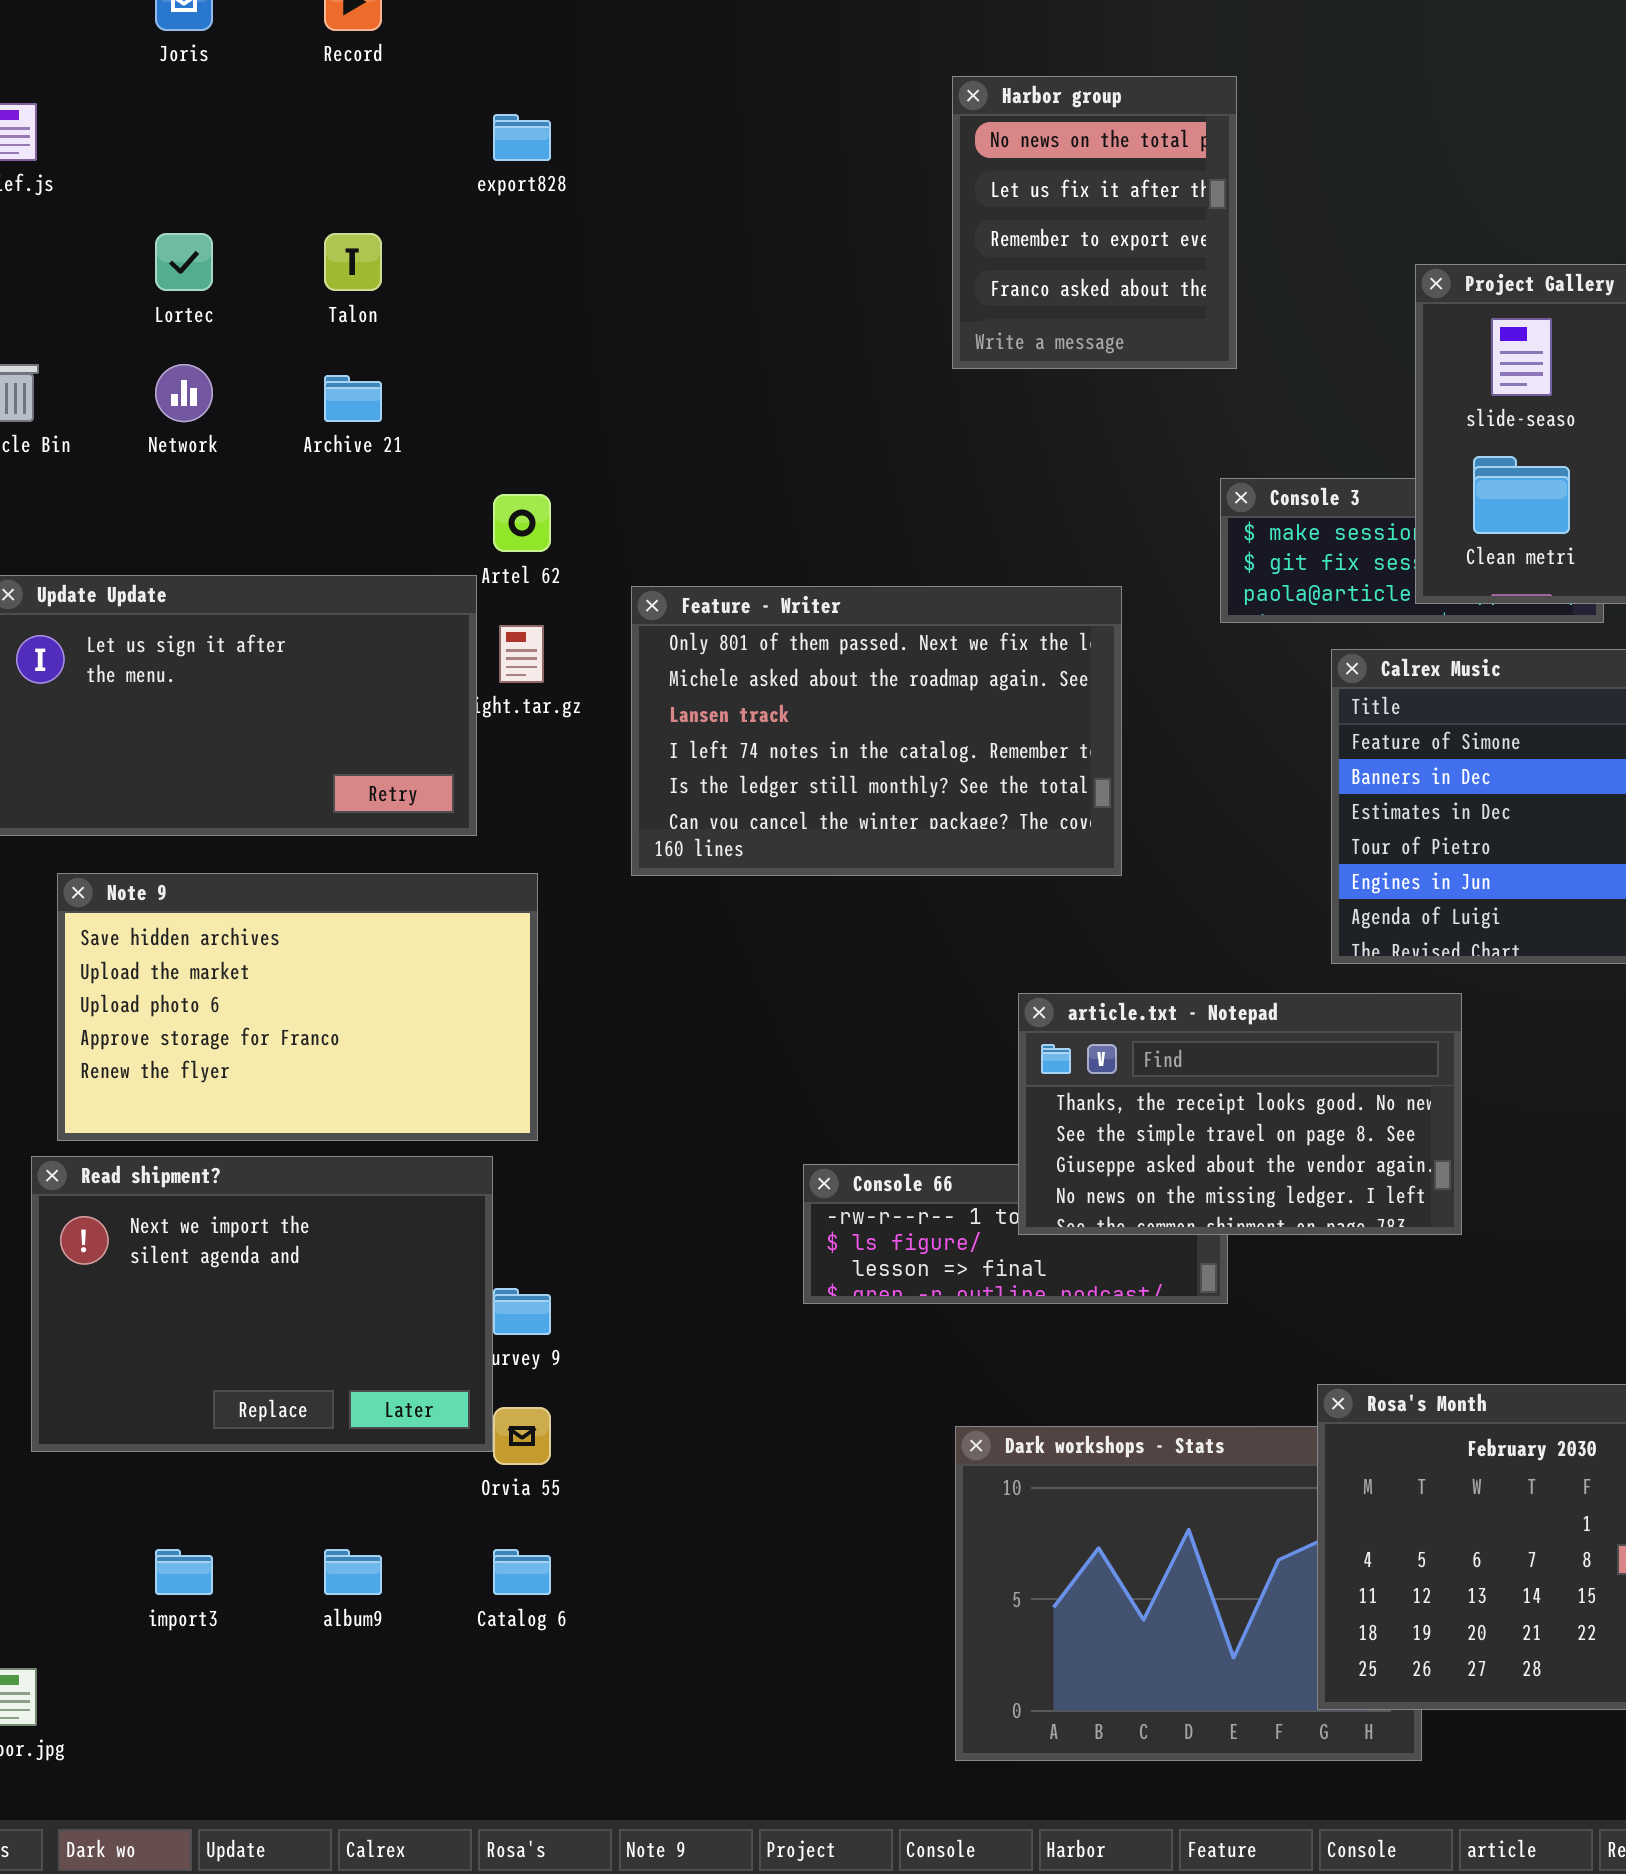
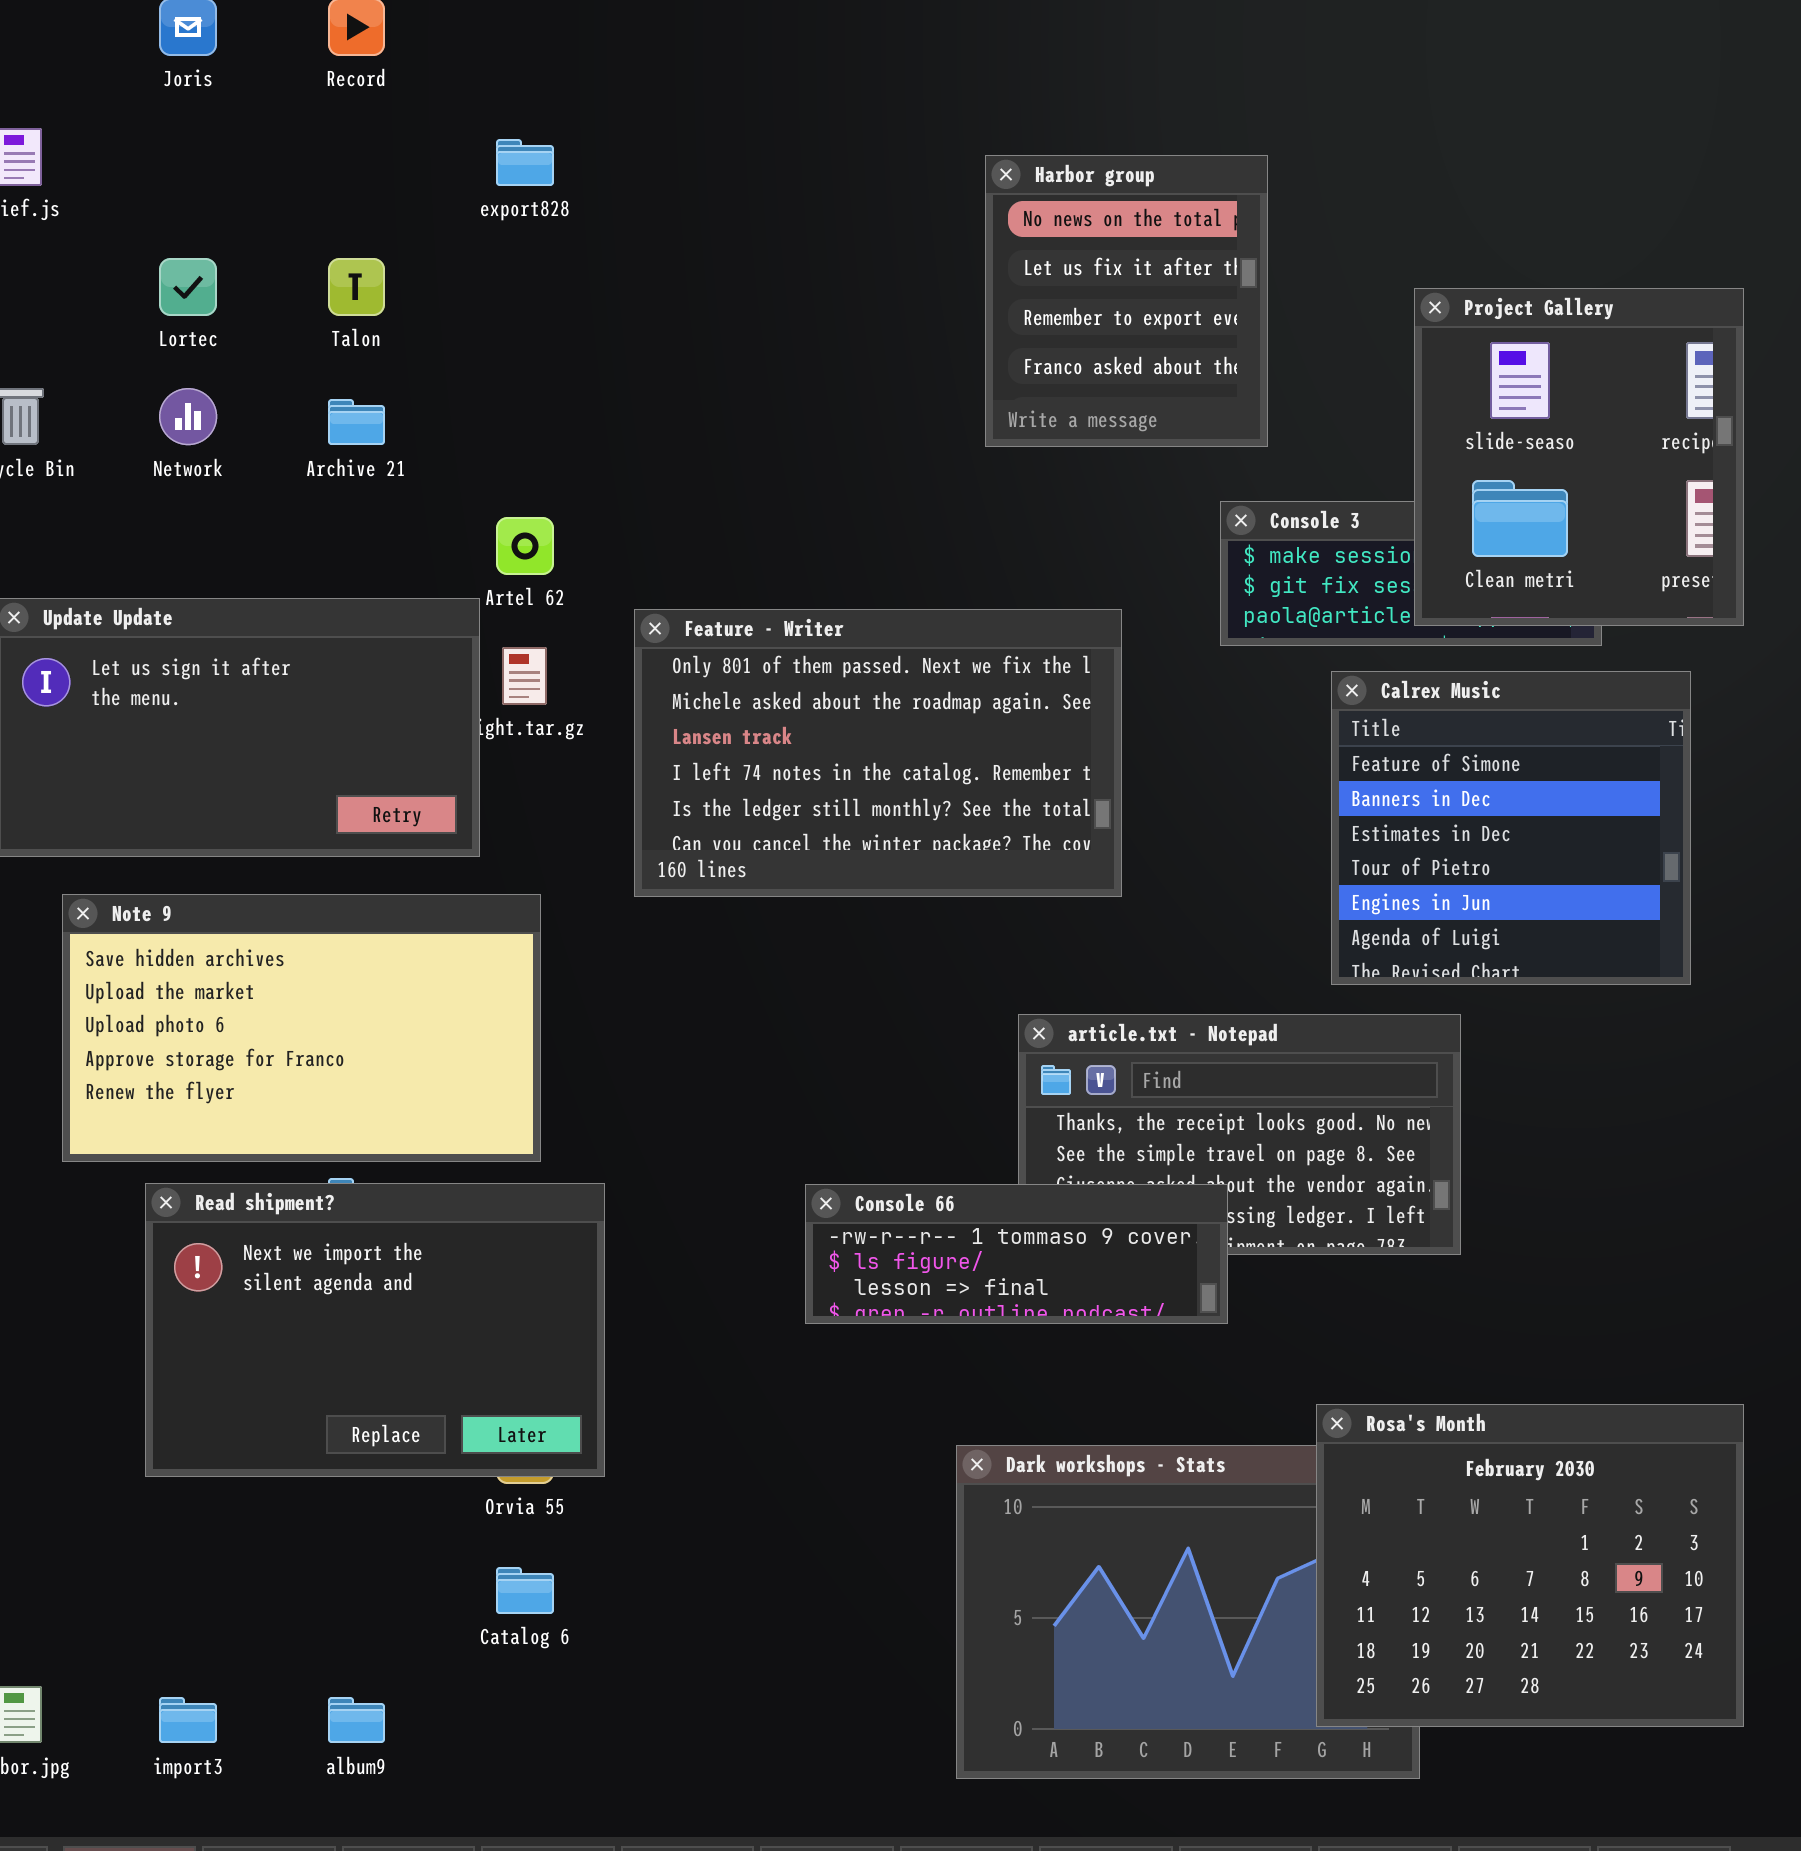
Harbor group: [952,76,1237,369] -> [985,155,1268,447], moved
Read shipment?: [31,1156,493,1452] -> [145,1183,605,1477], moved
Console 66: [803,1164,1228,1304] -> [805,1184,1228,1324], raised
import3: [155,1549,213,1595] -> [159,1697,217,1743], moved
album9: [324,1549,382,1595] -> [328,1697,385,1743], moved

